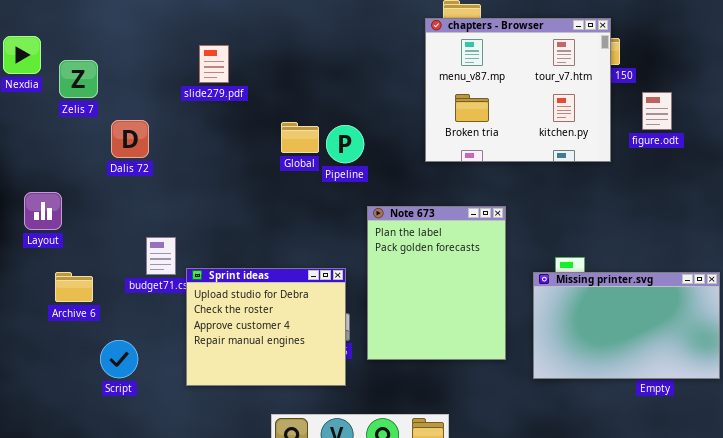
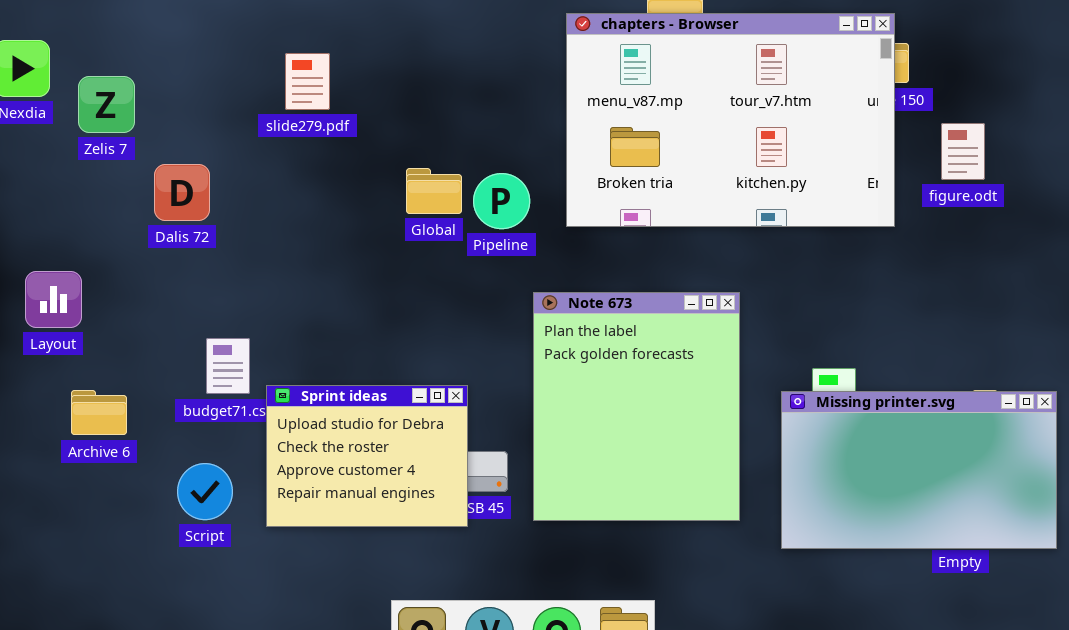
chapters - Browser: [425,18,611,162] -> [566,13,895,227], resized
Sprint ideas: [186,268,346,386] -> [266,385,468,527], resized
Script: [100,340,138,378] -> [177,463,233,520], moved

